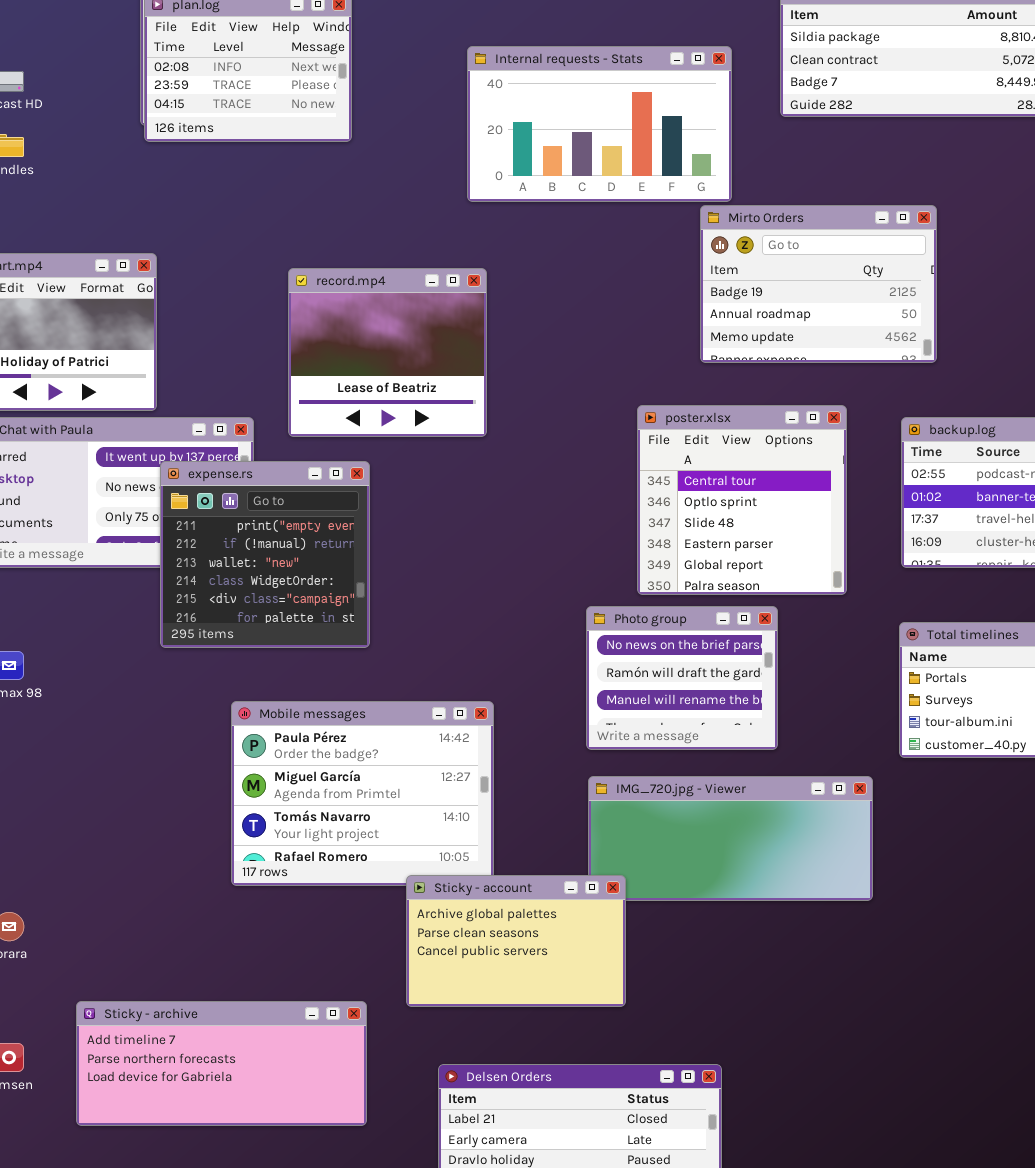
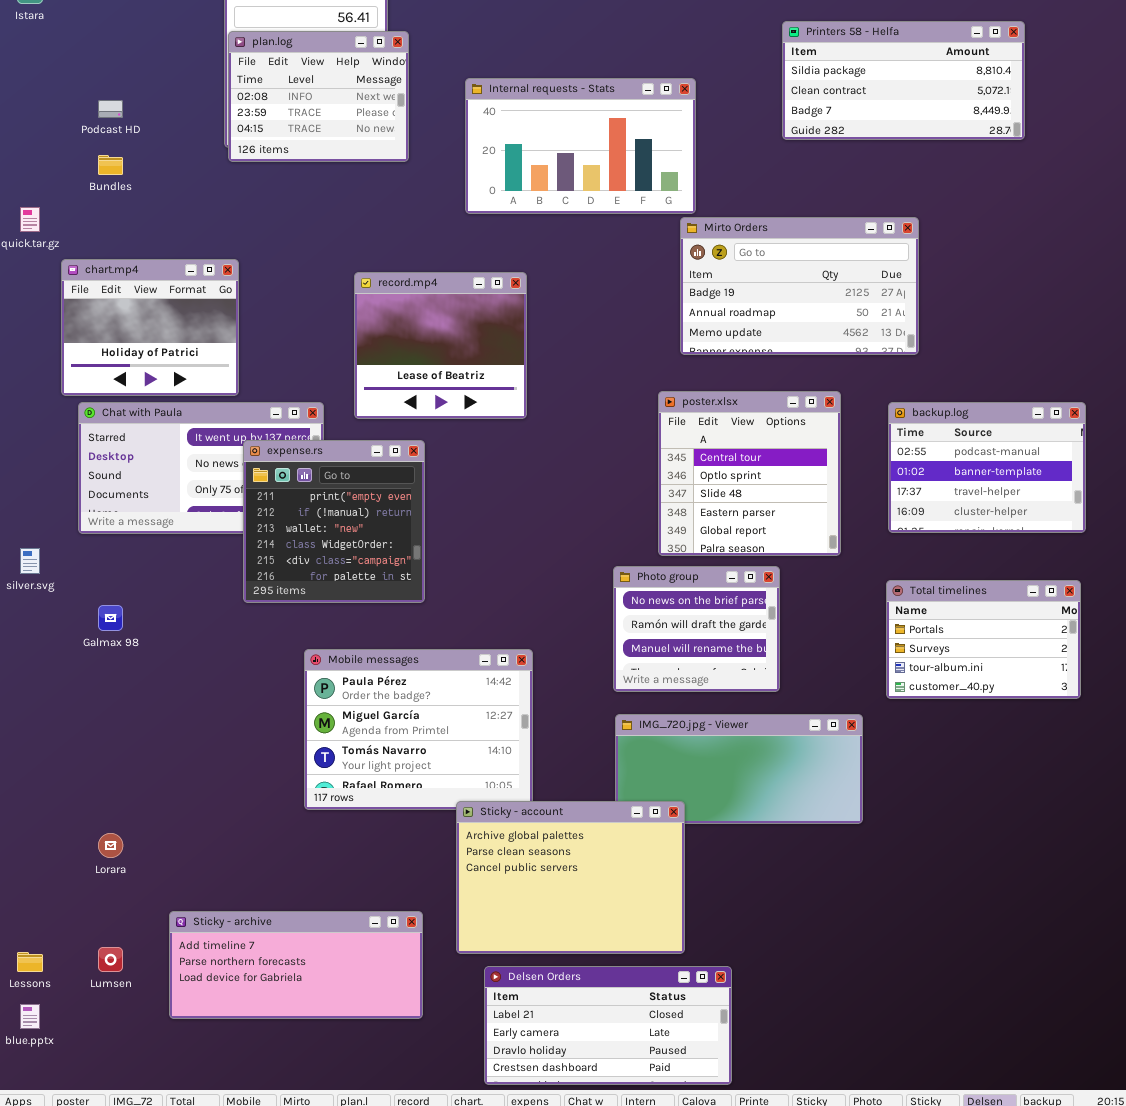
Internal requests - Stats: [467,46,732,202] -> [465,78,696,214], moved
Mirto Orders: [700,205,937,363] -> [680,217,919,355], resized
Sticky - account: [406,875,626,1007] -> [456,801,685,954], resized

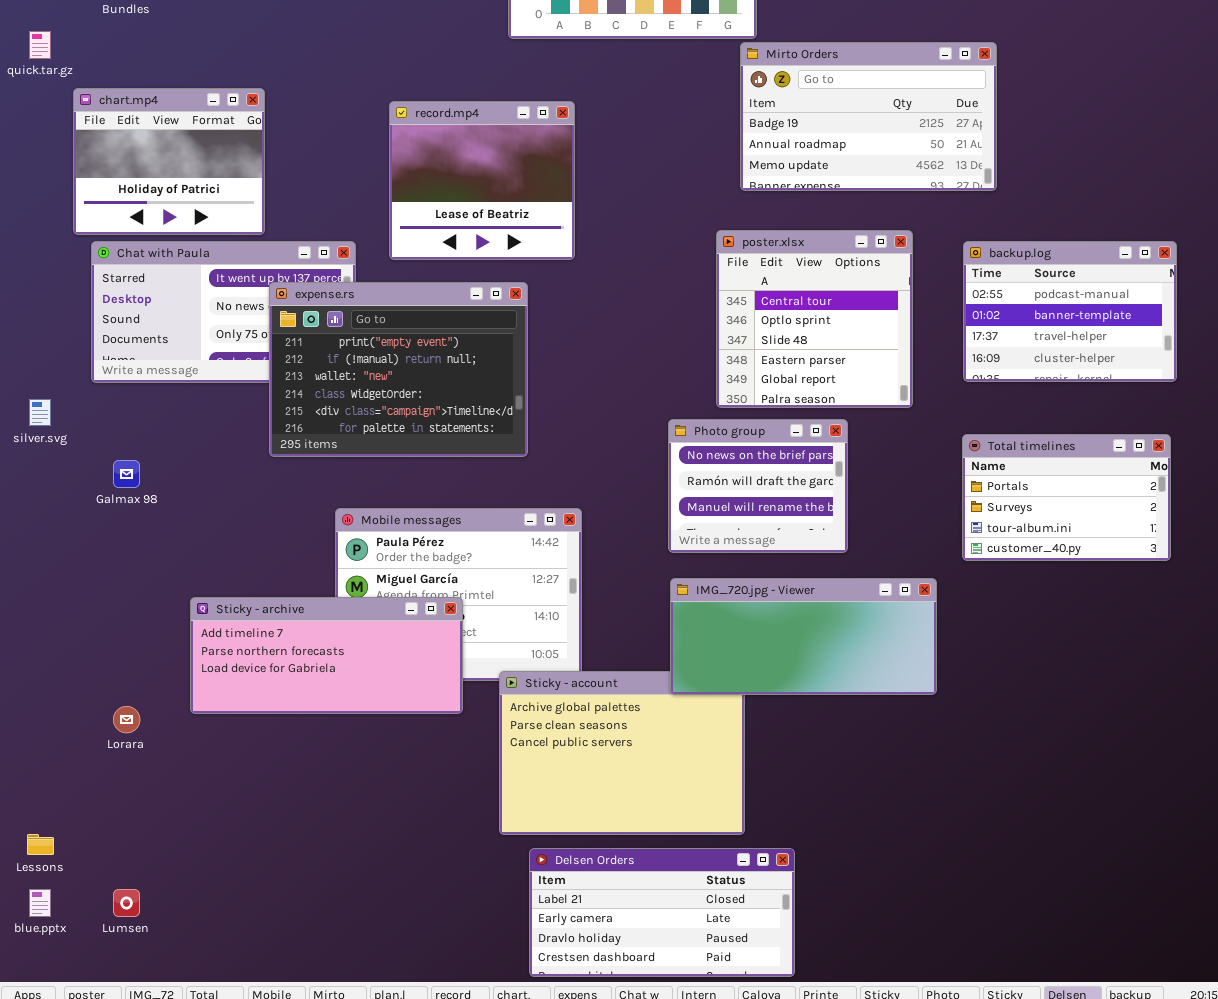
expense.rs: [243,440,425,603] -> [269,282,528,457], resized
IMG_720.jpg - Viewer: [615,714,863,824] -> [670,578,937,695], raised
Sticky - archive: [169,911,423,1019] -> [190,597,463,714], moved
Lumsen: [98,947,123,972] -> [113,889,140,917], moved

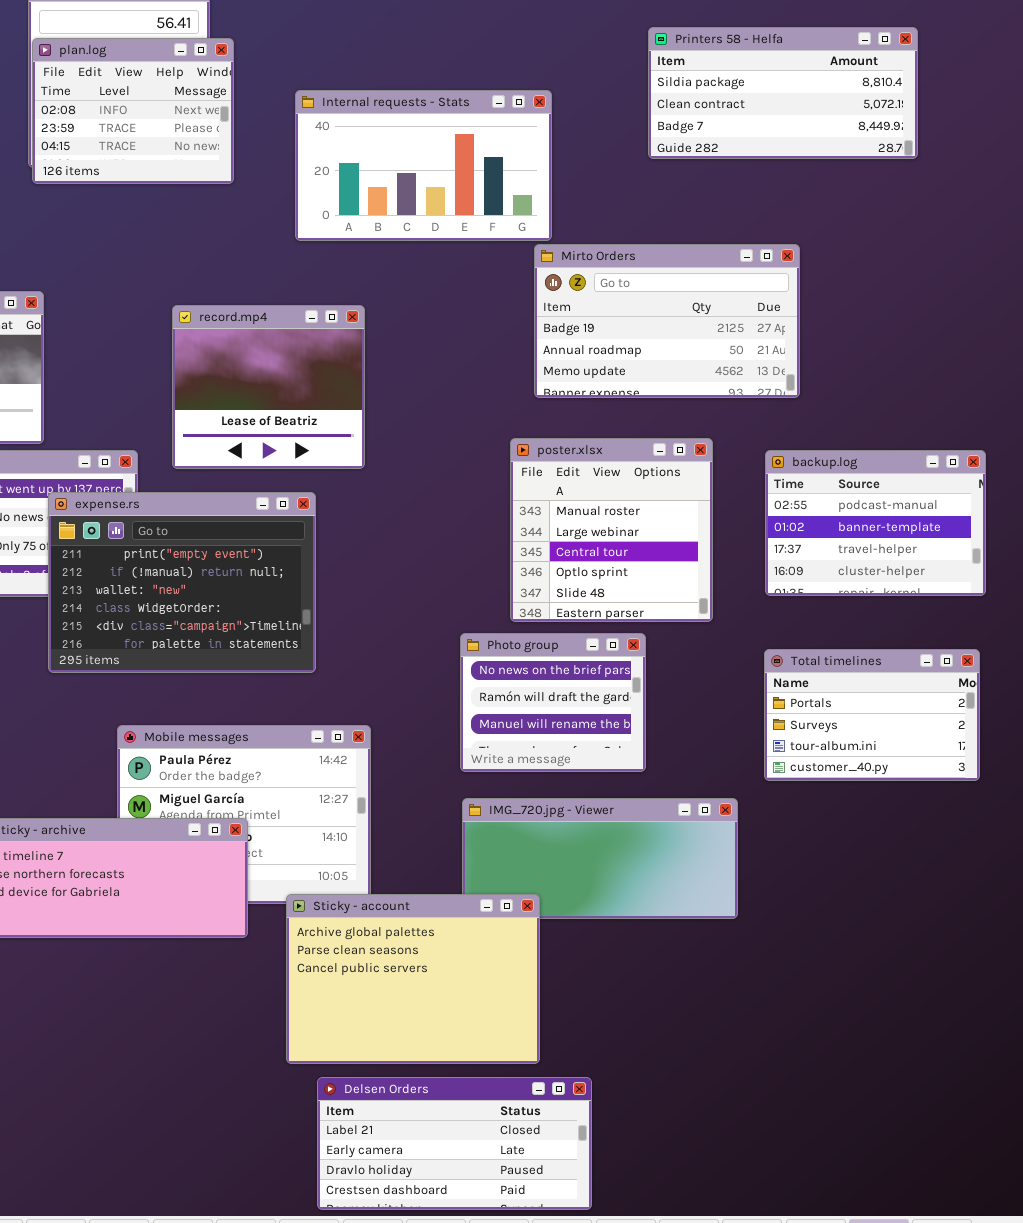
poster.xlsx: [716,230,913,408] -> [510,438,713,622], scrolled up 2 rows
Sticky - account: [499,671,745,835] -> [286,894,540,1064], raised

